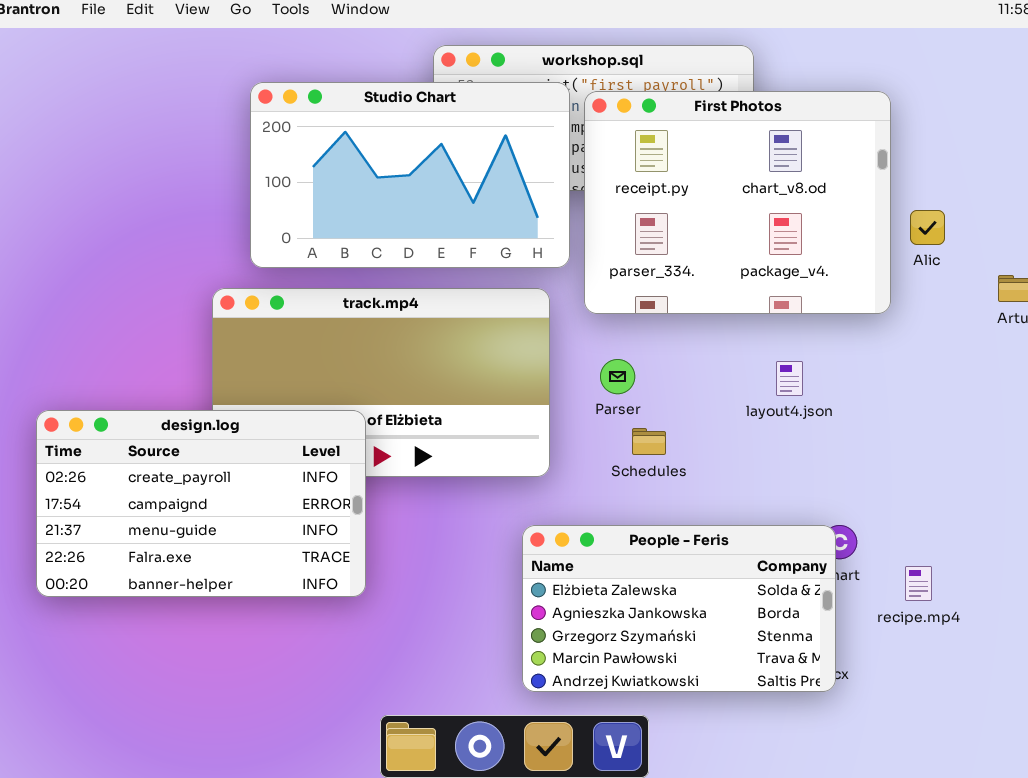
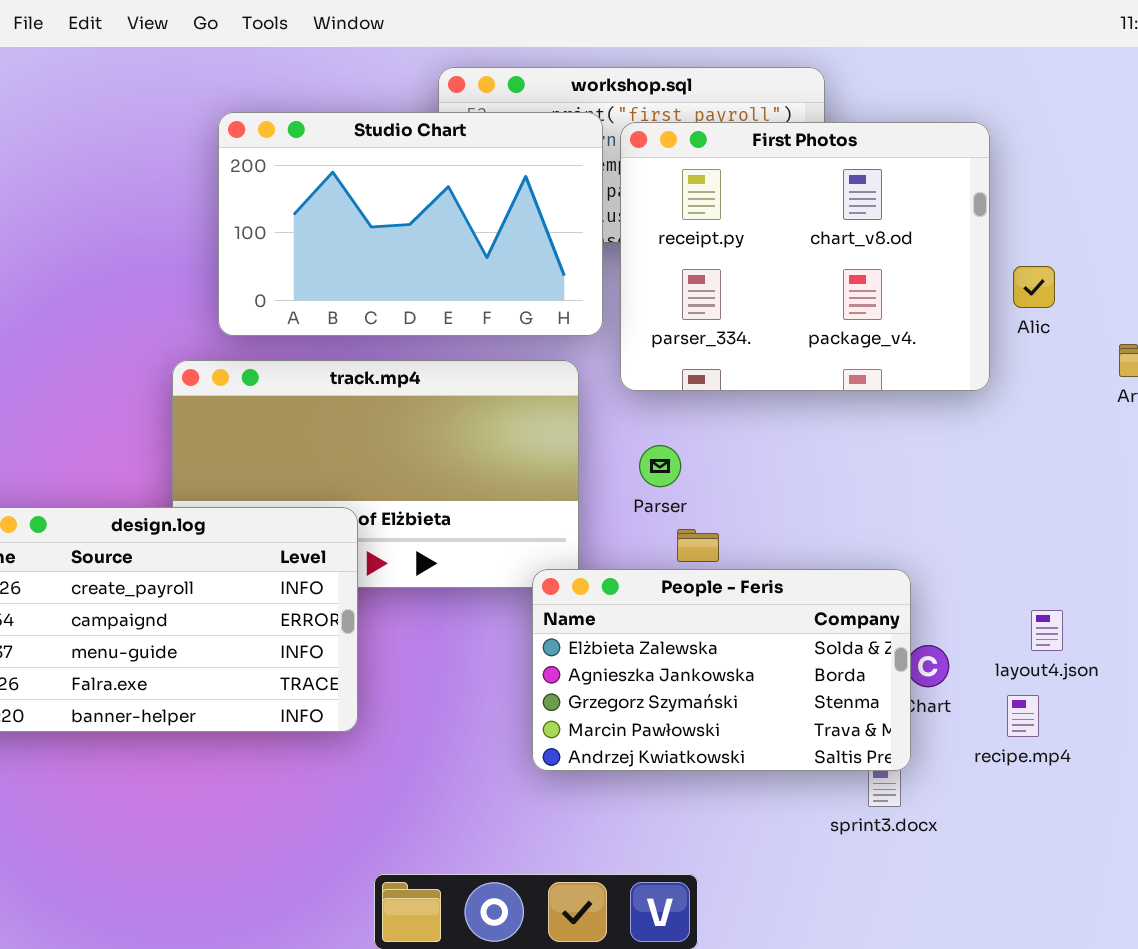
layout4.json: [776,361,803,396] -> [1031,610,1063,651], moved
People - Feris: [522,525,836,692] -> [532,569,911,771], moved

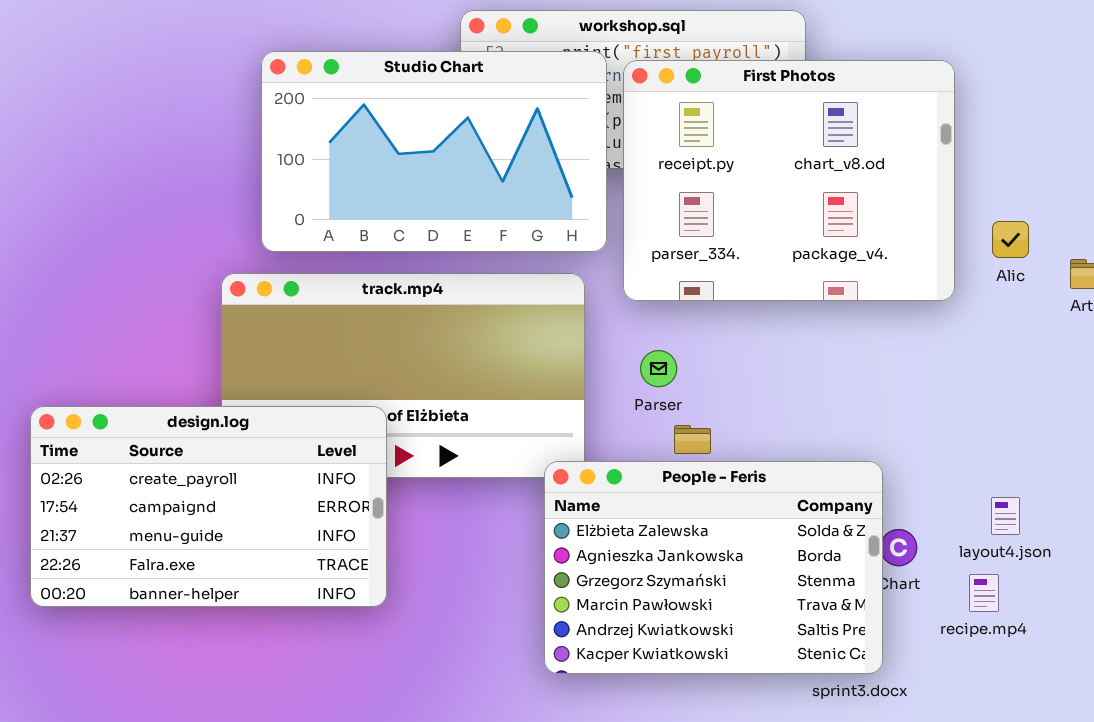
Alic: [1013,266,1055,308] -> [992,221,1029,258], moved
People - Feris: [532,569,911,771] -> [544,461,883,674], resized

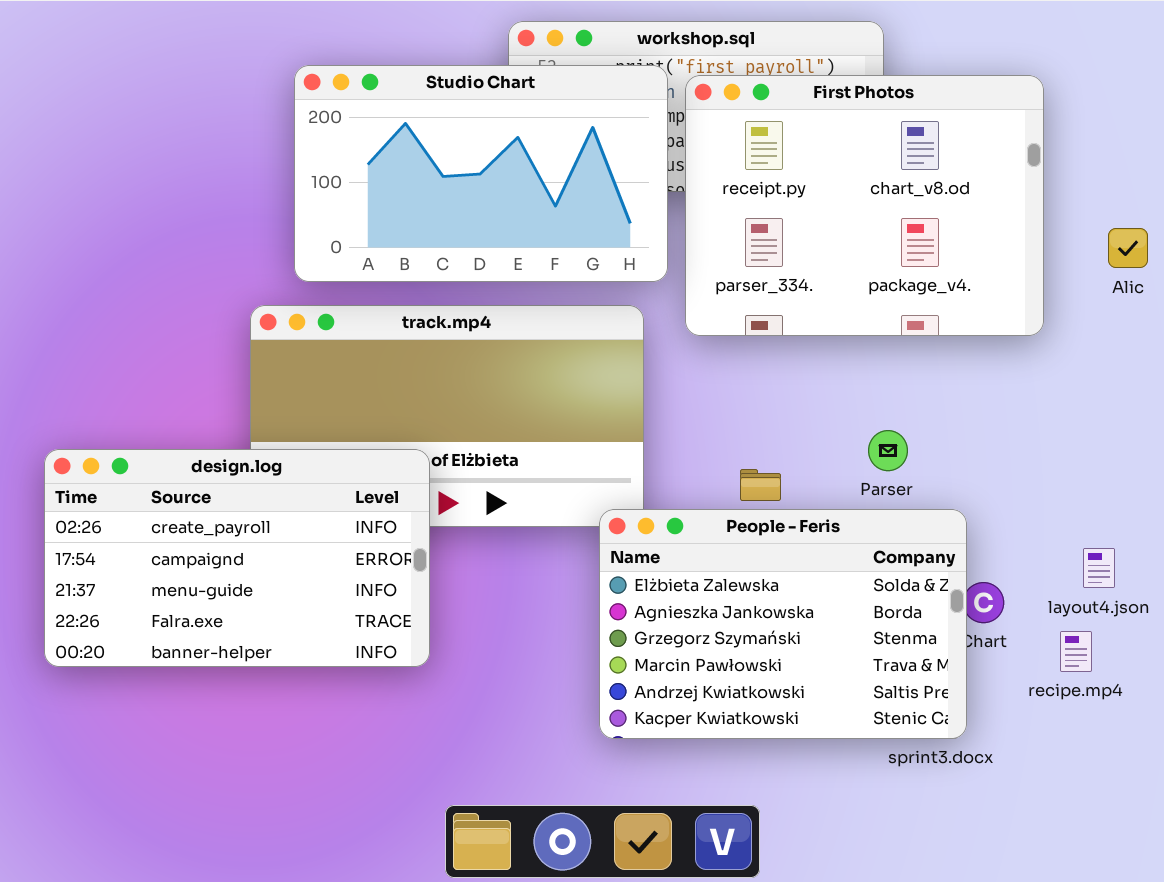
Alic: [992,221,1029,258] -> [1108,228,1148,268], moved
Parser: [640,350,677,387] -> [868,430,908,471], moved

